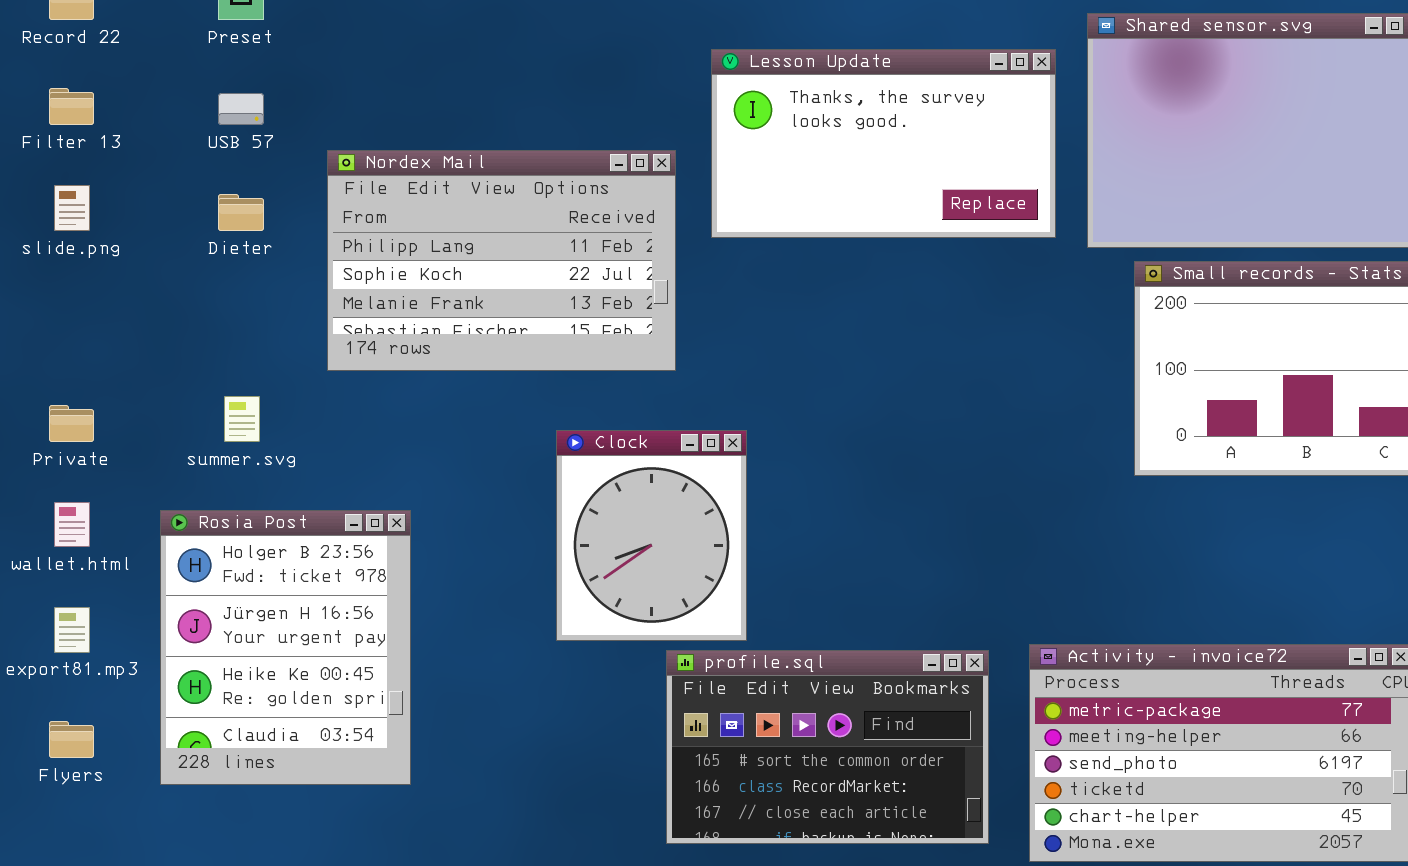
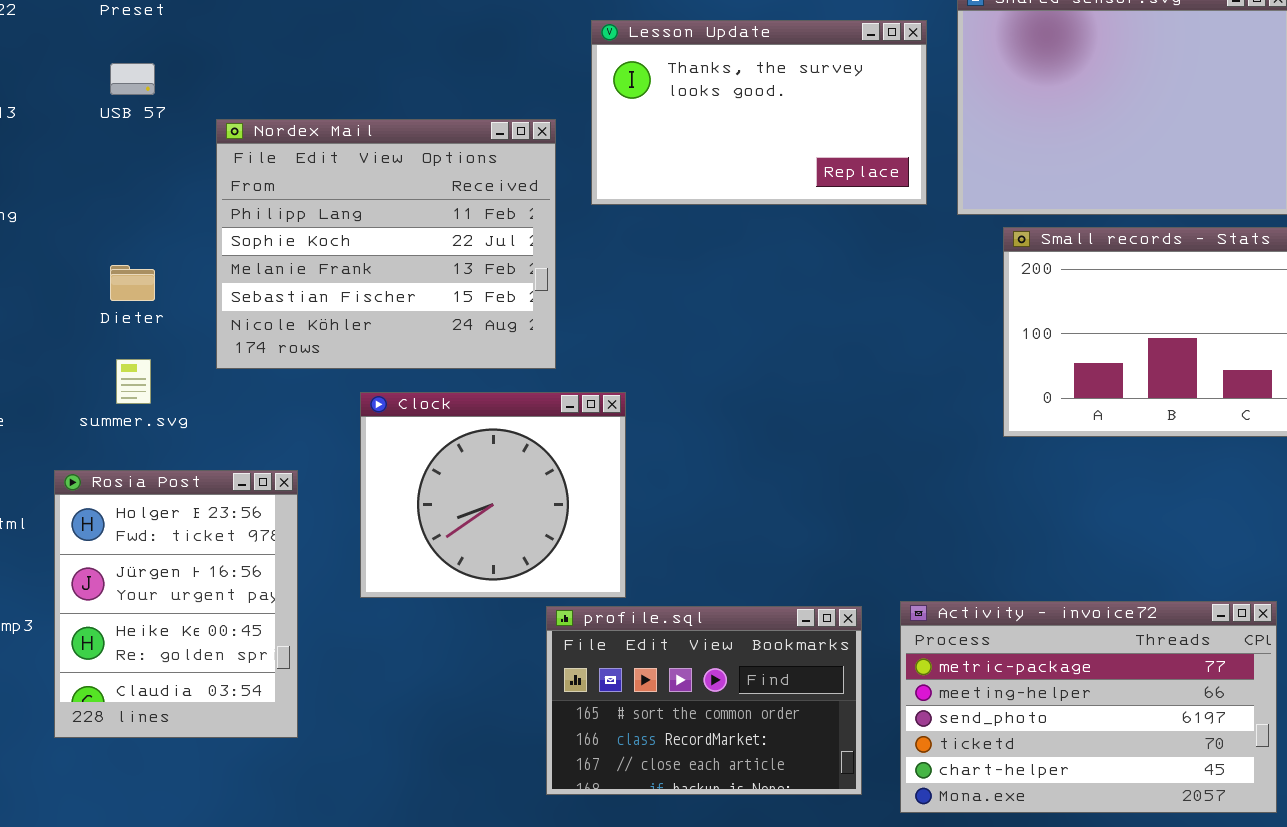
Nordex Mail: [327,150,676,371] -> [216,119,556,369], resized
Dieter: [218,194,264,231] -> [110,265,155,301], moved
Clock: [556,430,747,641] -> [360,392,626,598], resized

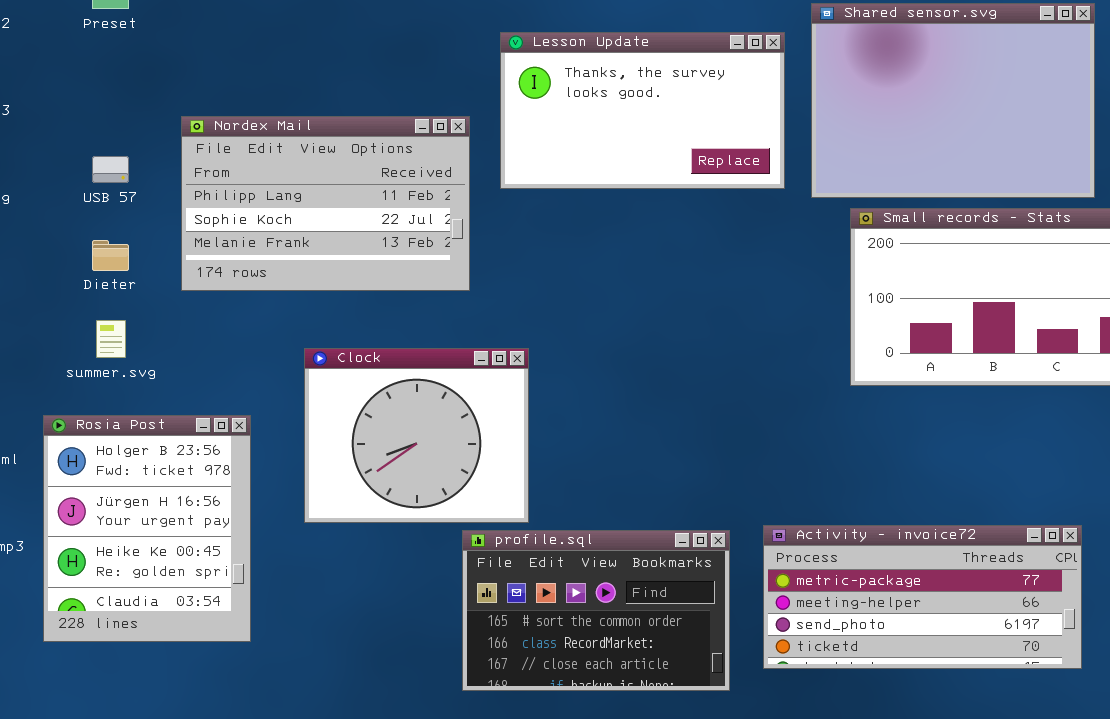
USB 57: [110,63,155,95] -> [92,156,129,183], moved
Nordex Mail: [216,119,556,369] -> [181,116,470,291], resized
Activity - invoice72: [900,601,1277,813] -> [763,525,1082,669], resized

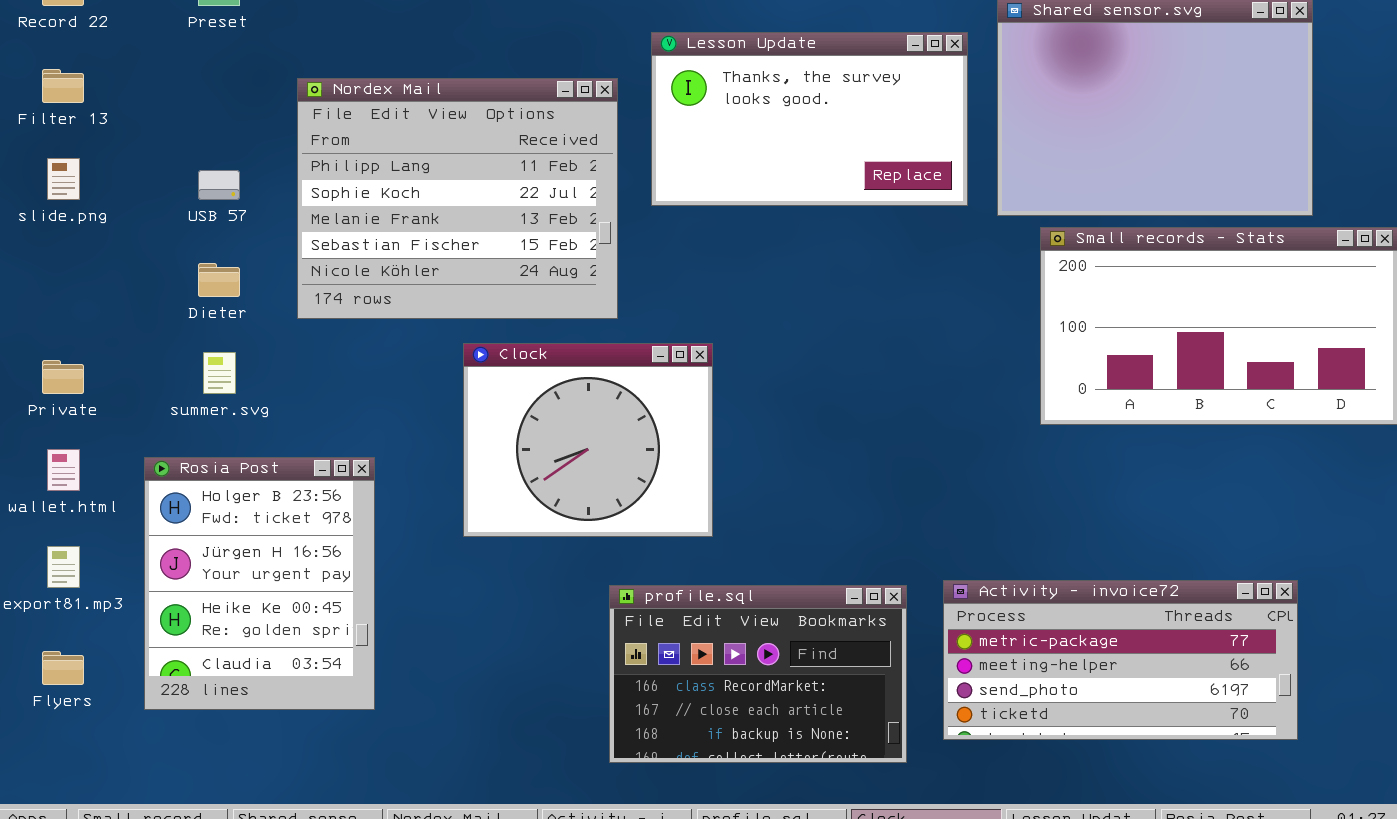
Nordex Mail: [181,116,470,291] -> [297,78,618,319], resized
Clock: [304,348,529,523] -> [463,343,713,537], moved
profile.sql: [462,530,730,691] -> [609,585,907,763], scrolled down 1 row

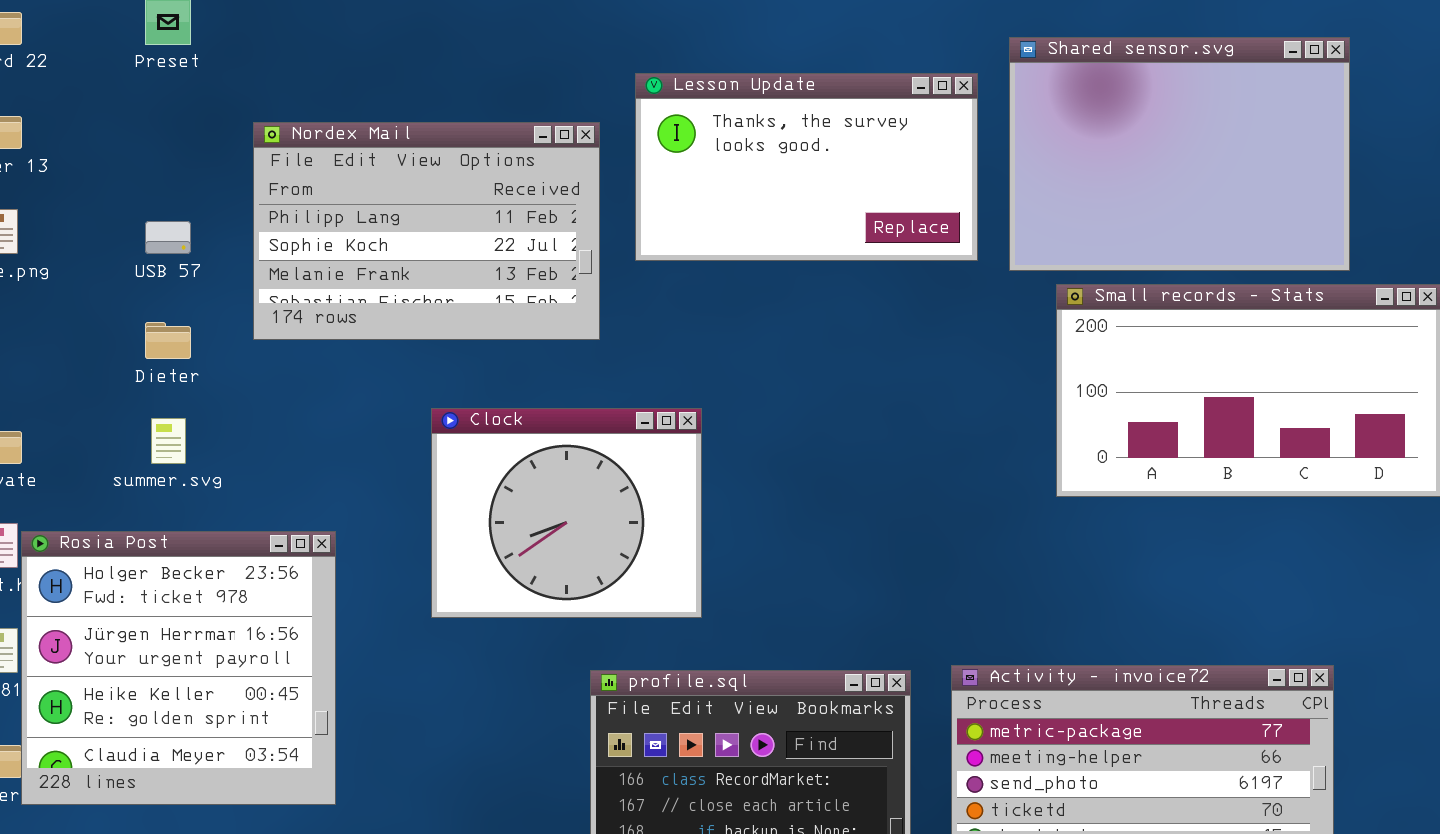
Nordex Mail: [297,78,618,319] -> [253,122,600,340], resized
Rosia Post: [144,457,375,710] -> [21,531,336,805], resized

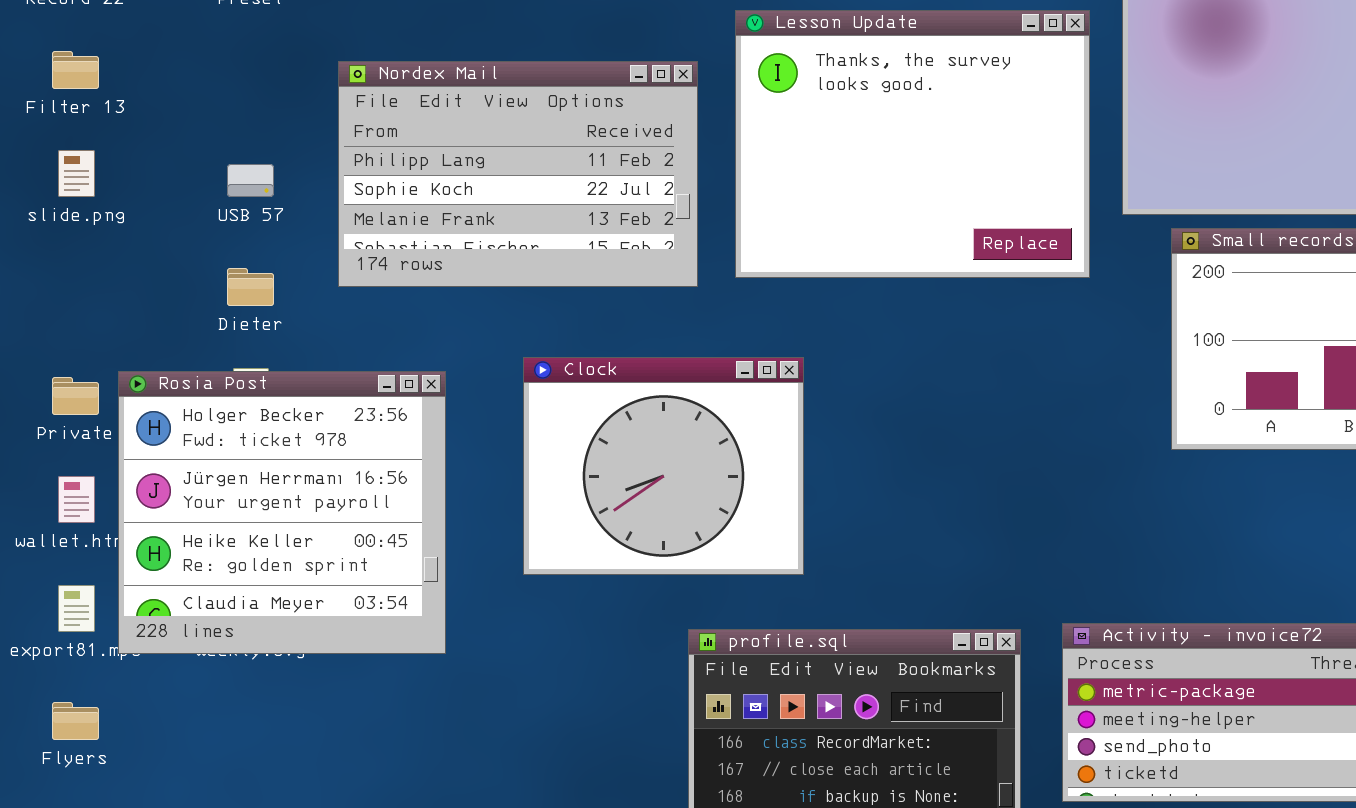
Lesson Update: [635,73,978,261] -> [735,10,1090,278], resized
Rosia Post: [21,531,336,805] -> [118,371,446,654], moved

